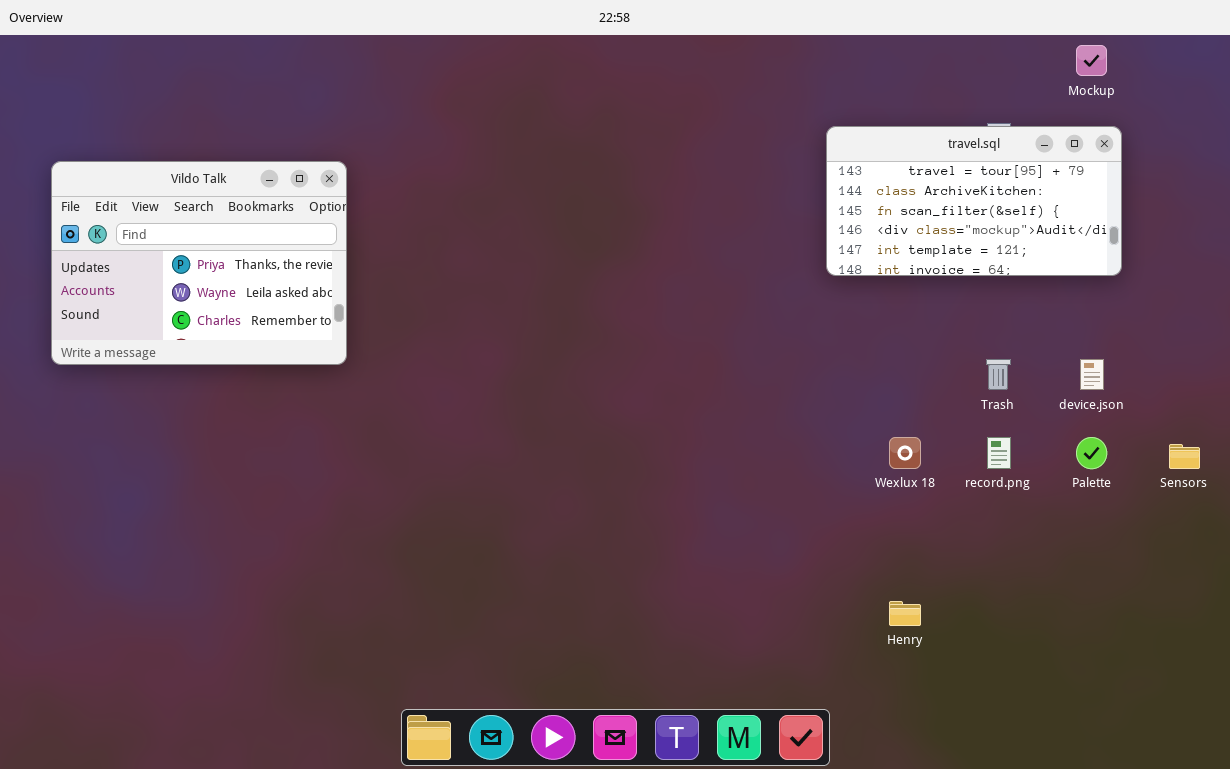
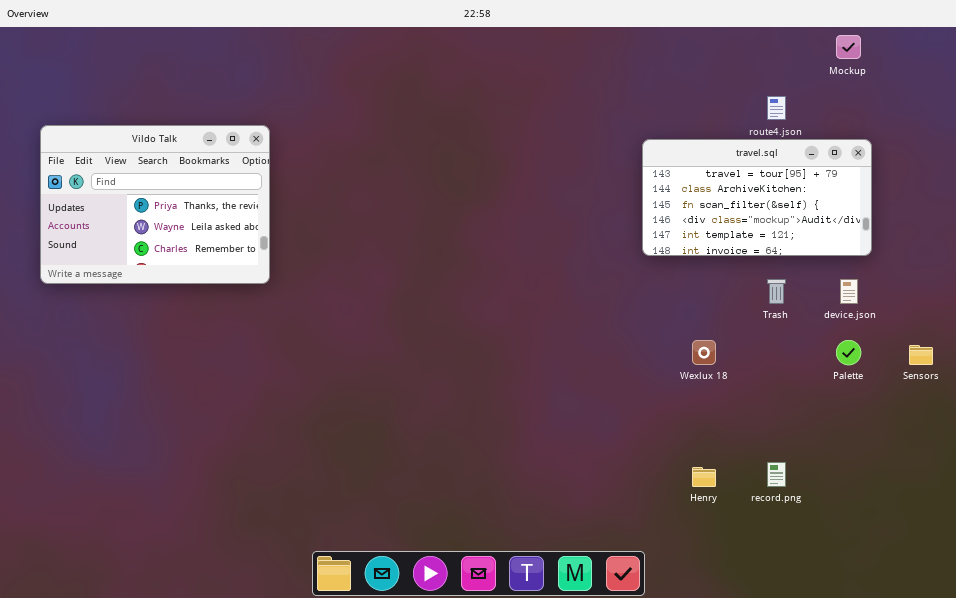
travel.sql: [826,126,1122,276] -> [642,139,872,256], moved
record.png: [987,437,1011,469] -> [767,462,786,487], moved

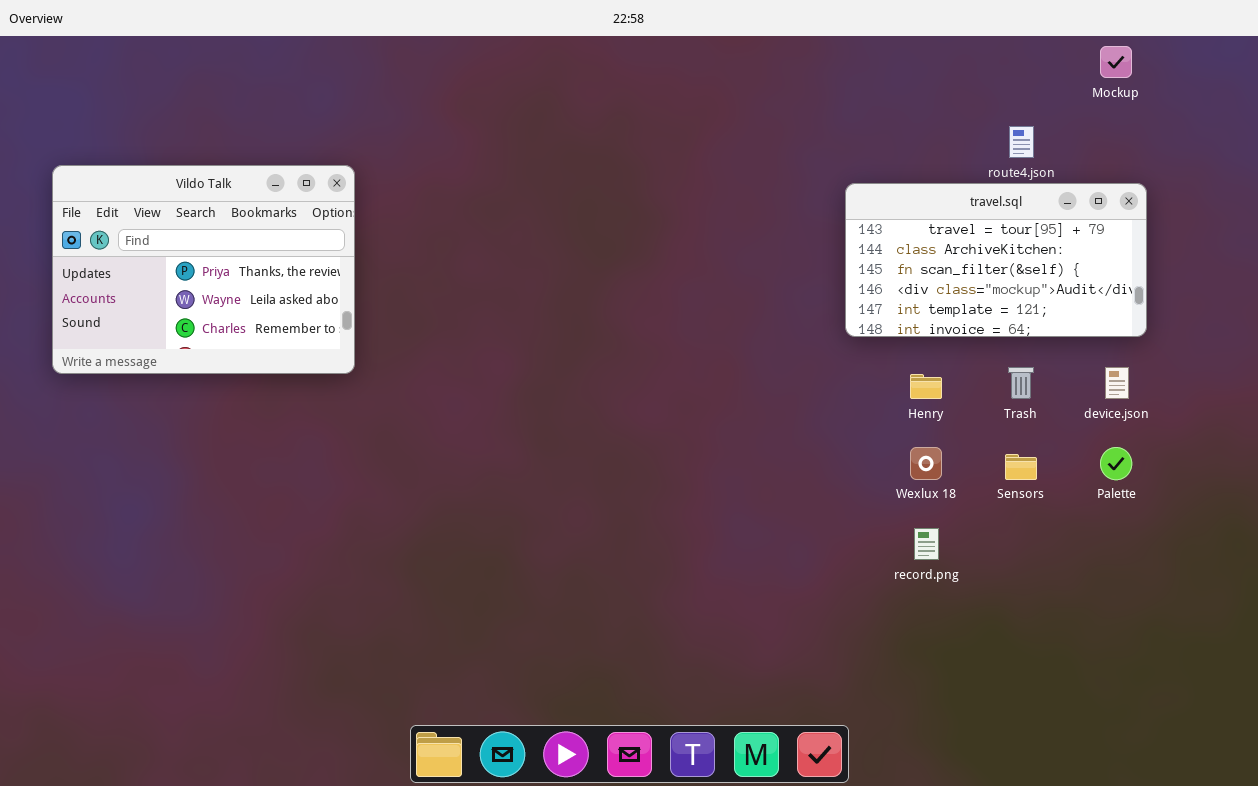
Sensors: [909,345,933,365] -> [1005,454,1037,480], moved
record.png: [767,462,786,487] -> [914,528,939,560], moved
Henry: [692,467,716,487] -> [910,374,942,399], moved

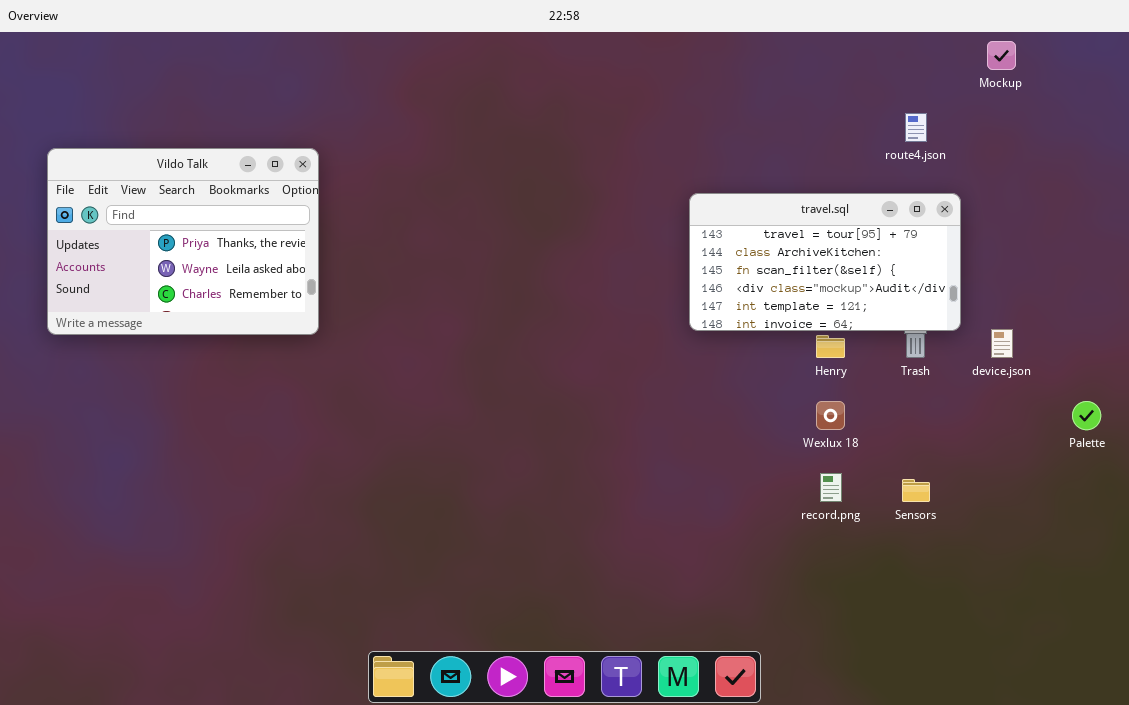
travel.sql: [845,183,1147,337] -> [689,193,961,331], moved
Palette: [1100,447,1132,480] -> [1072,401,1101,430], moved
Sensors: [1005,454,1037,480] -> [902,479,930,502], moved

